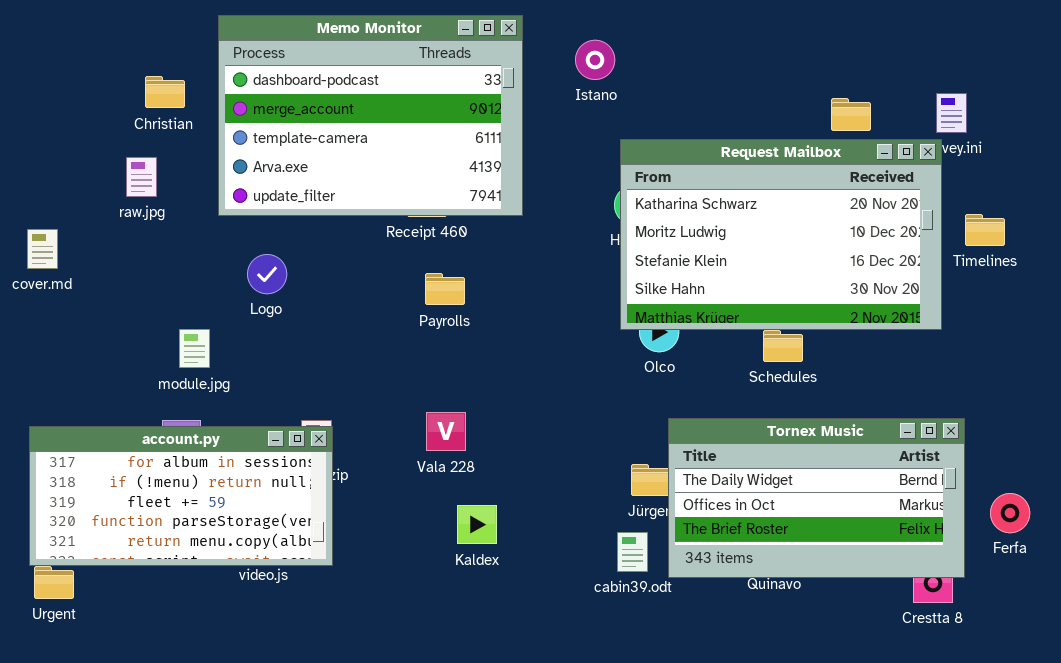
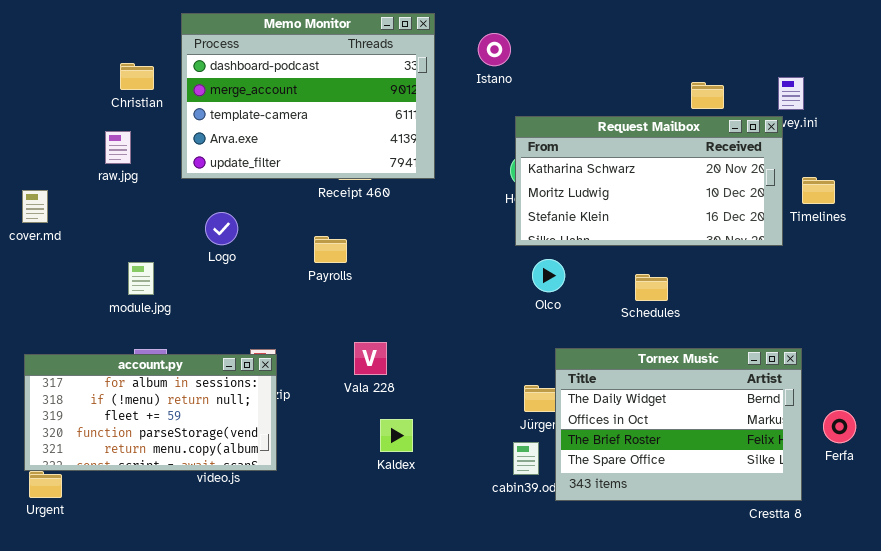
Request Mailbox: [620,139,942,330] -> [515,116,783,246], resized
Payrolls: [425,273,465,305] -> [314,236,347,263], moved
module.jpg: [179,329,210,368] -> [128,262,154,295], moved
Tornex Music: [668,418,965,578] -> [555,348,802,501], resized

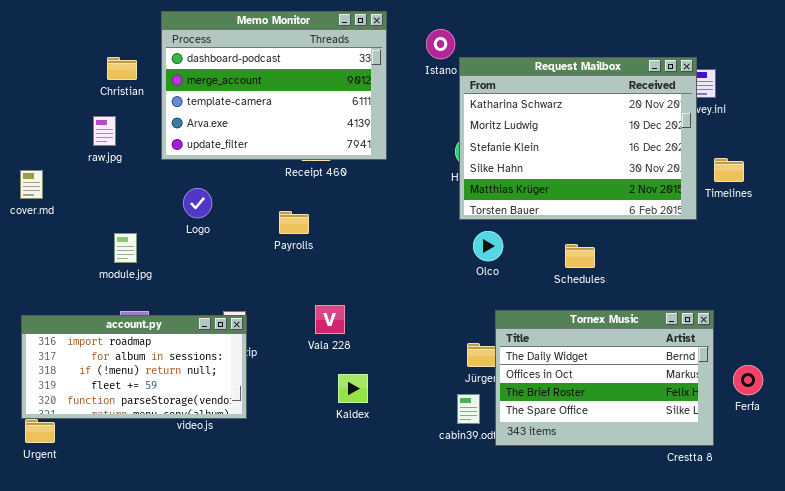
Request Mailbox: [515,116,783,246] -> [459,57,697,220], resized
account.py: [24,354,277,471] -> [21,315,247,419], scrolled up 1 row

